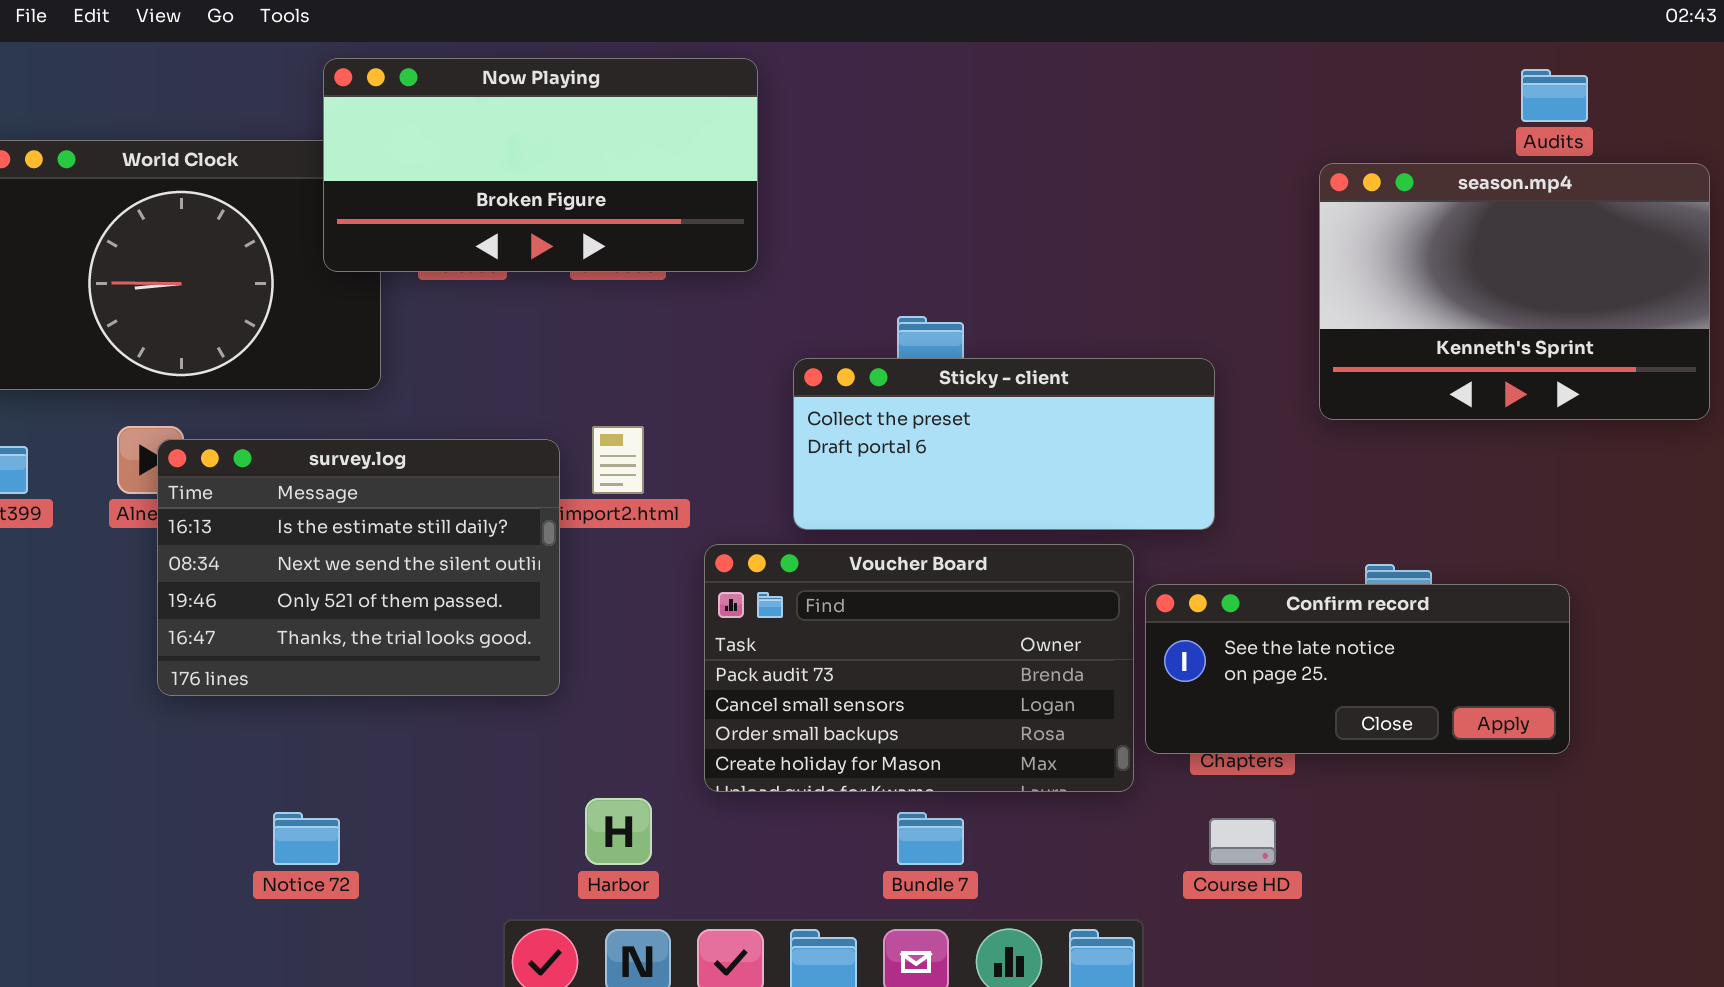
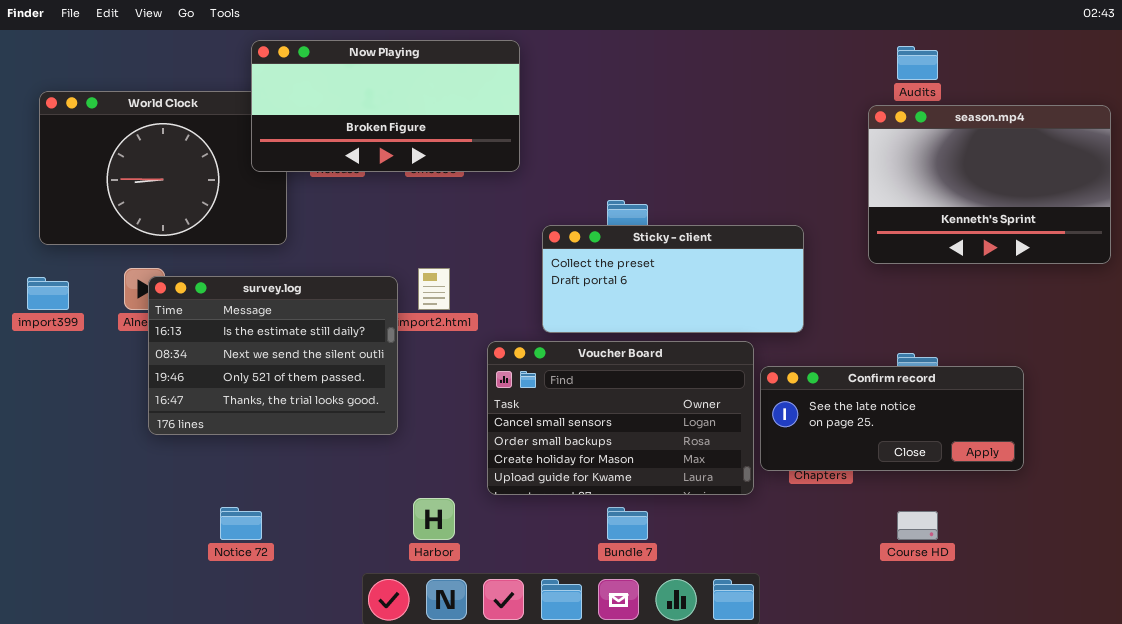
Audits: [1521,69,1588,122] -> [897,46,938,80], moved
Voucher Board: [704,544,1134,792] -> [487,341,754,495], scrolled down 1 row
Course HD: [1209,818,1276,865] -> [897,511,938,540], moved

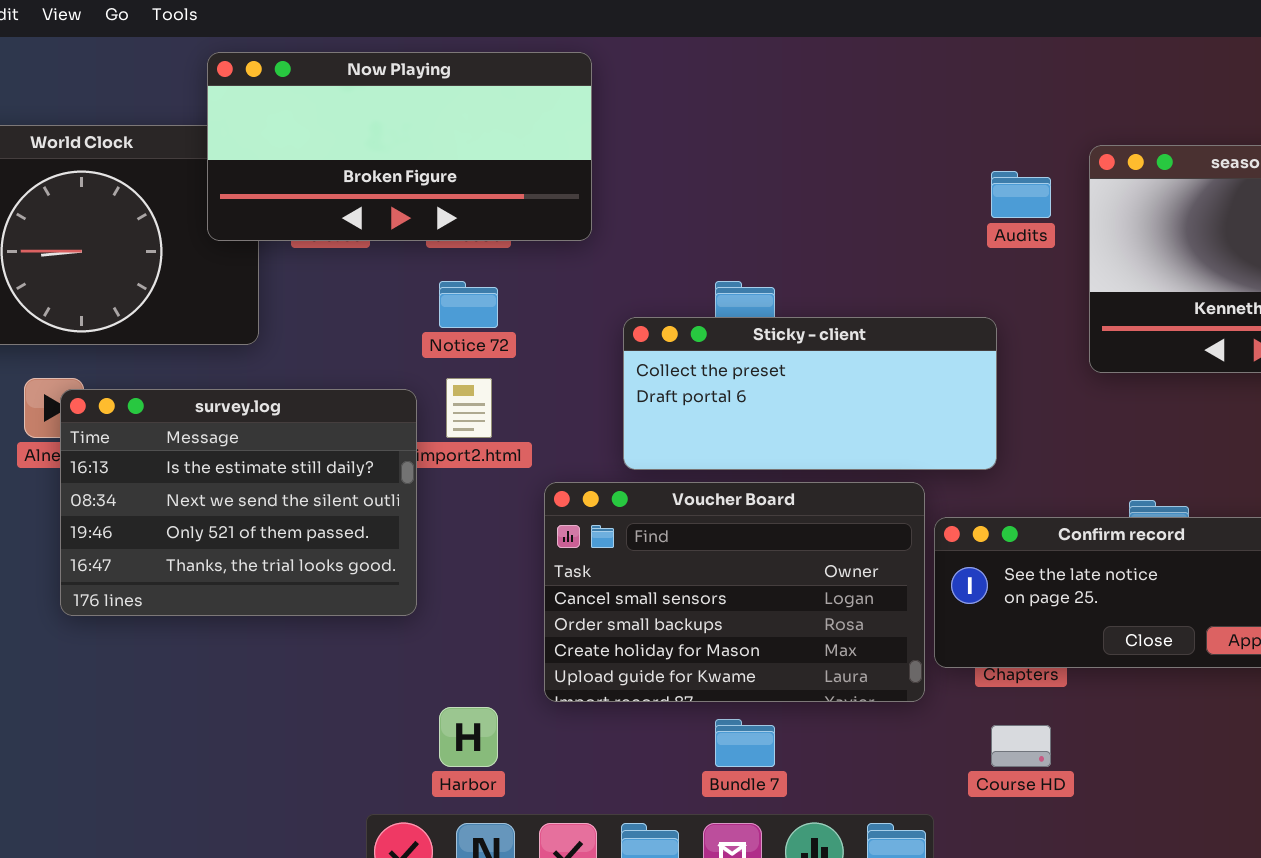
Audits: [897,46,938,80] -> [991,171,1051,218], moved
Notice 72: [220,507,262,540] -> [439,281,498,328], moved
Course HD: [897,511,938,540] -> [991,725,1051,767], moved

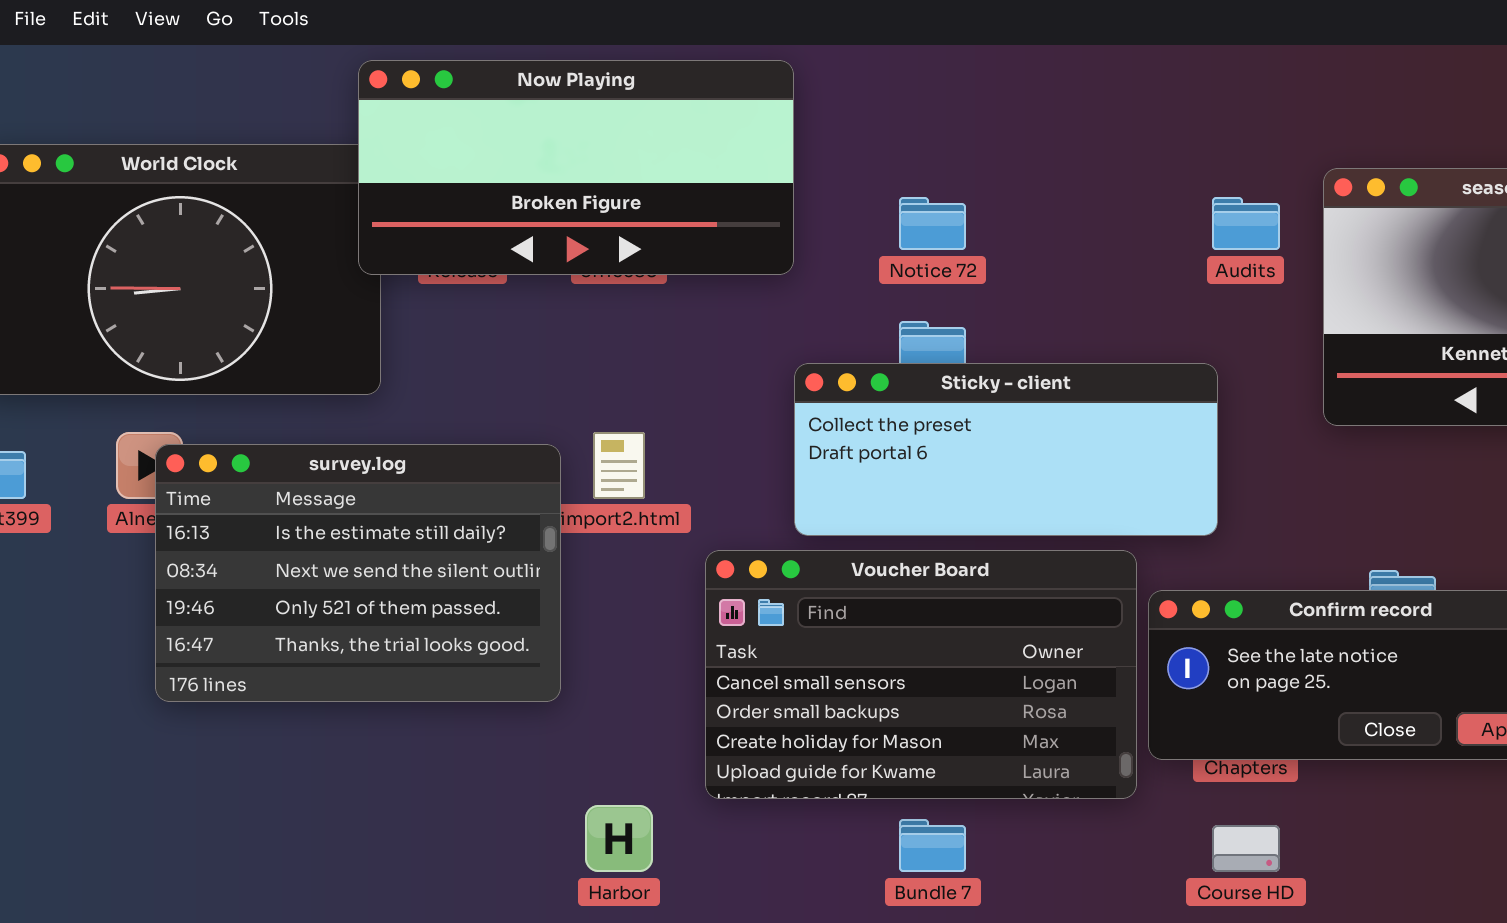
Now Playing: [207,52,592,241] -> [358,60,794,275], moved
Notice 72: [439,281,498,328] -> [899,197,966,250], moved

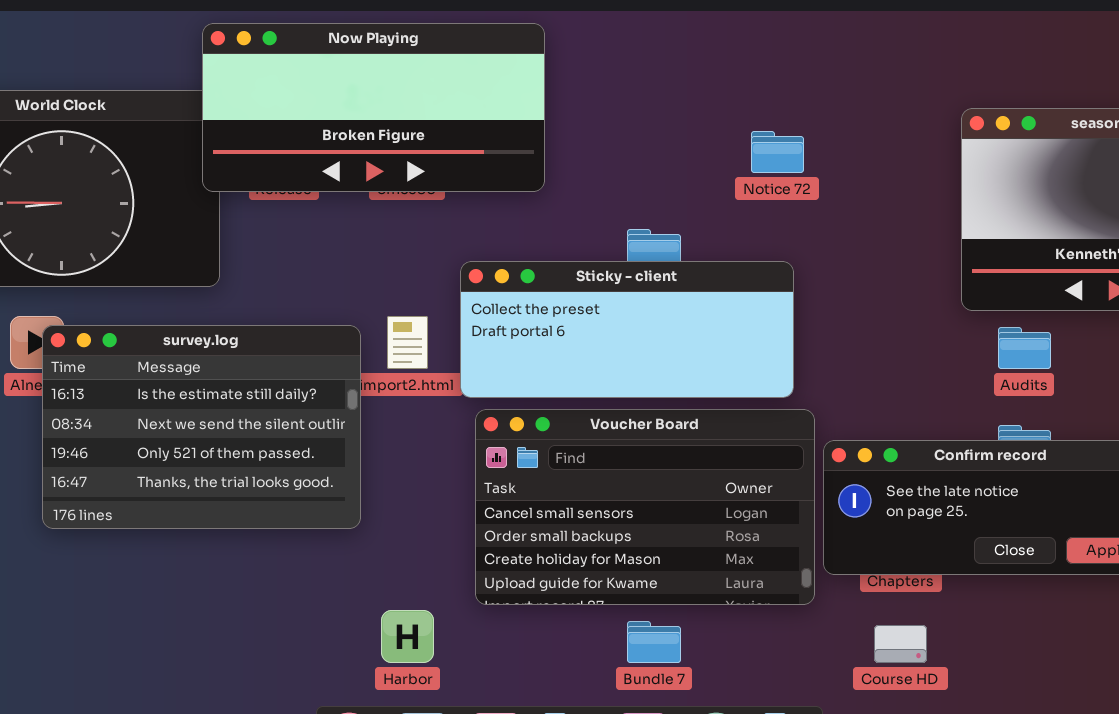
Notice 72: [899,197,966,250] -> [751,131,804,173], moved
Audits: [1212,197,1280,250] -> [998,327,1051,369], moved
Sticky - client: [794,363,1218,536] -> [460,261,794,398], moved

